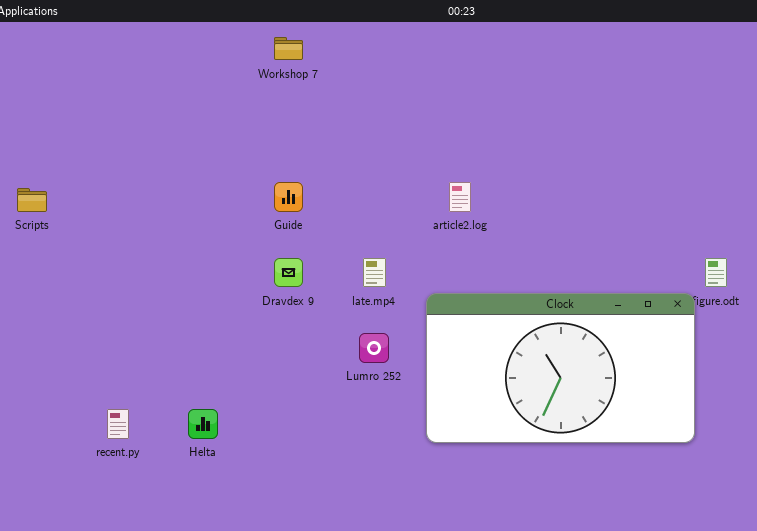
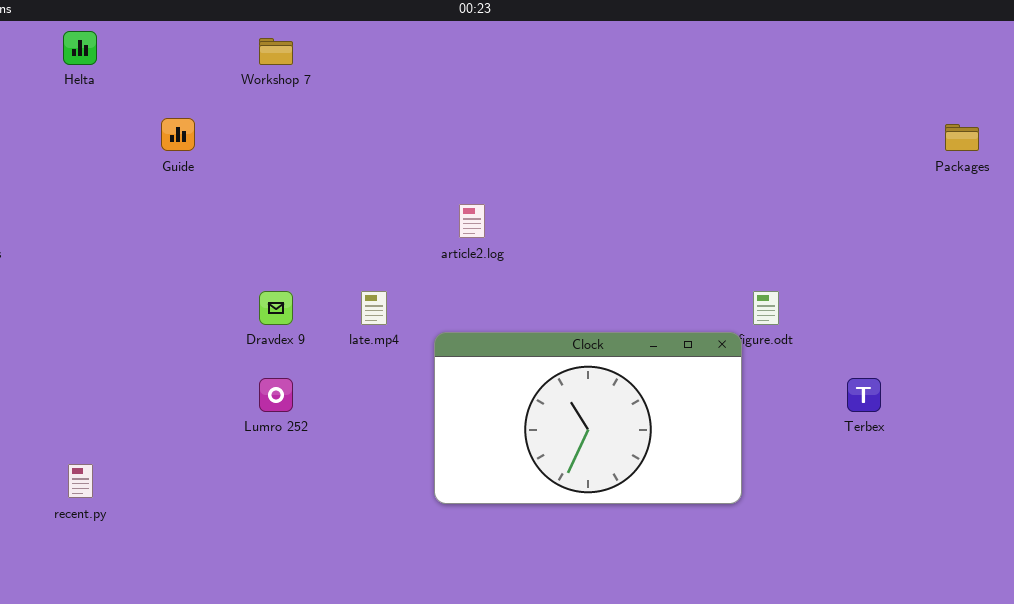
Guide: [274,182,303,212] -> [161,118,195,151], moved
Lumro 252: [359,333,389,363] -> [259,378,293,412], moved
Helta: [188,409,218,439] -> [63,31,97,65], moved

